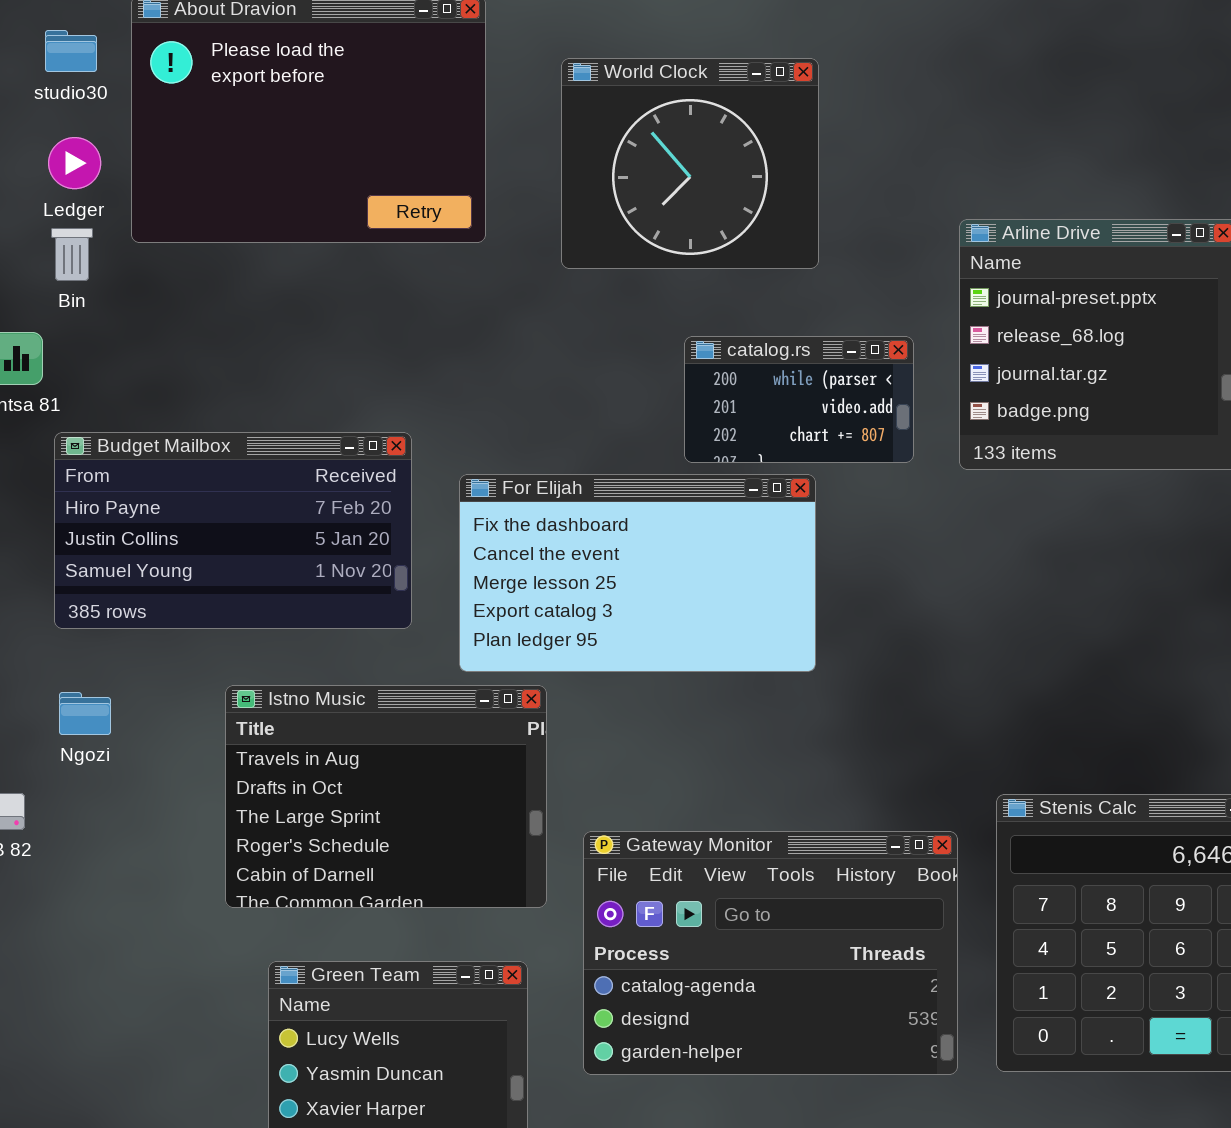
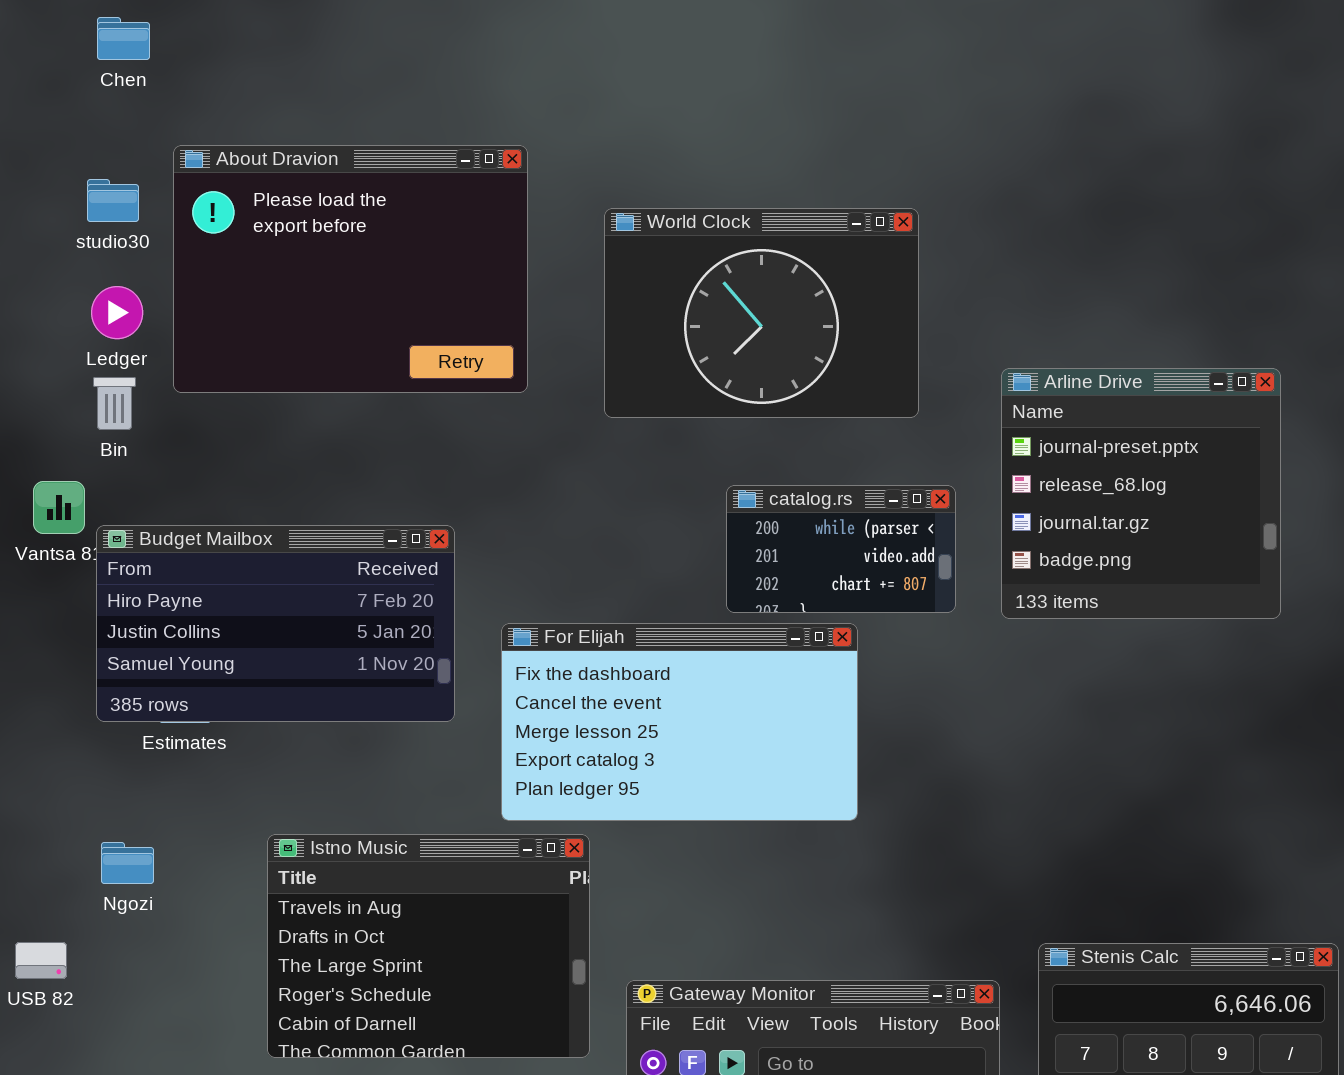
World Clock: [561,58,819,269] -> [604,208,919,418], resized
Budget Mailbox: [54,432,412,629] -> [96,525,455,722], moved

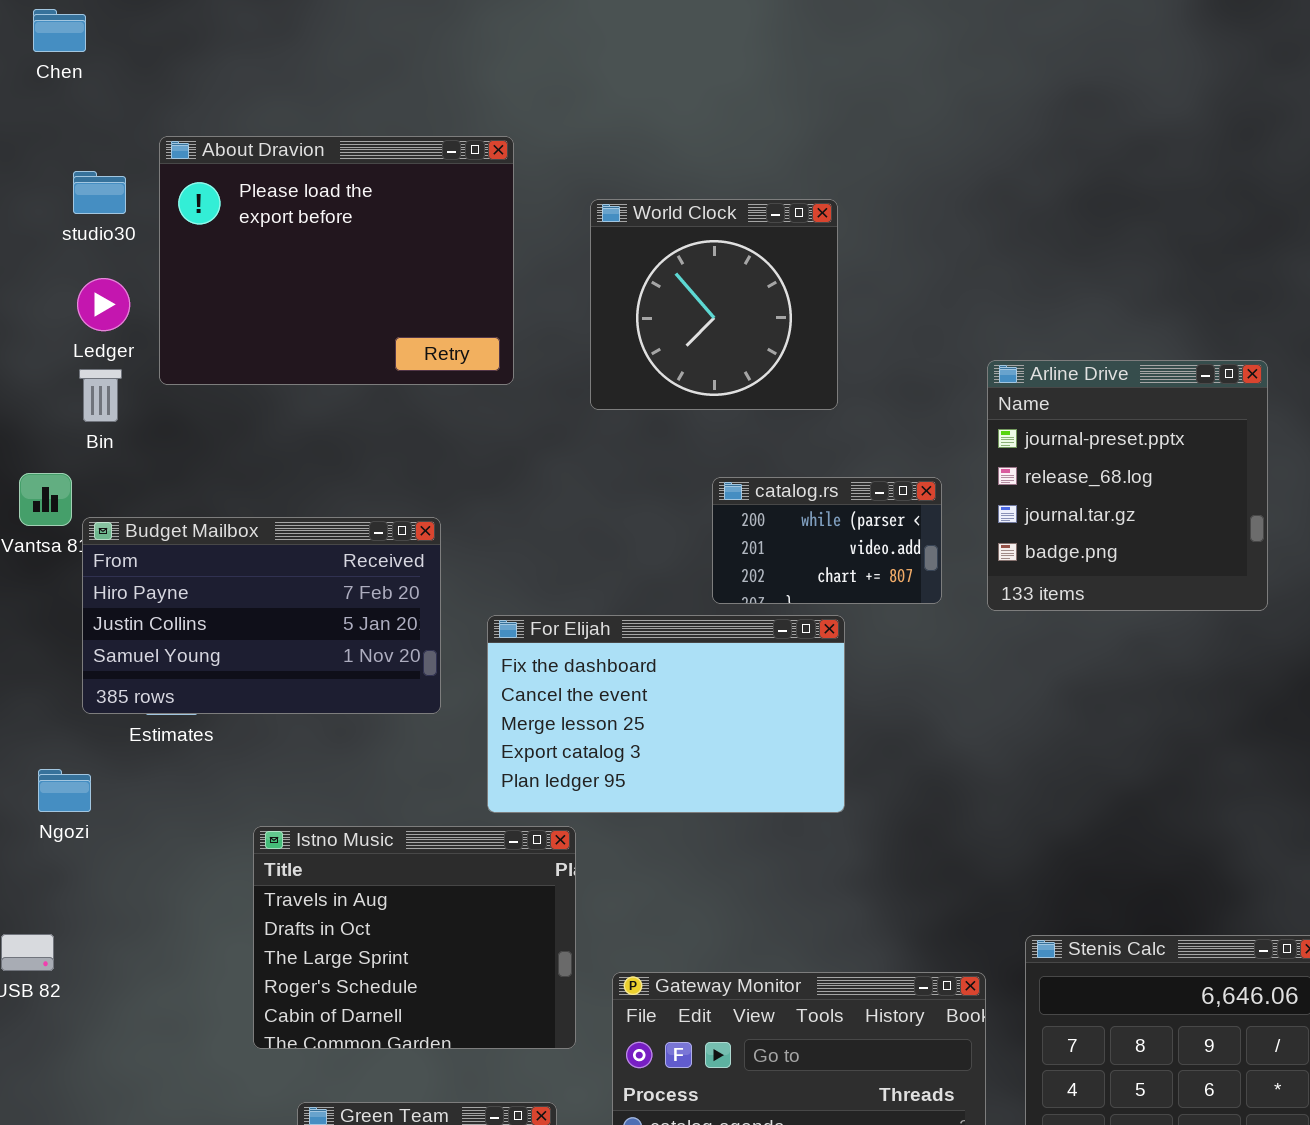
Chen: [97,17,150,60] -> [33,9,86,52], moved
World Clock: [604,208,919,418] -> [590,199,838,410], resized
Ngozi: [101,842,154,884] -> [38,769,91,812], moved

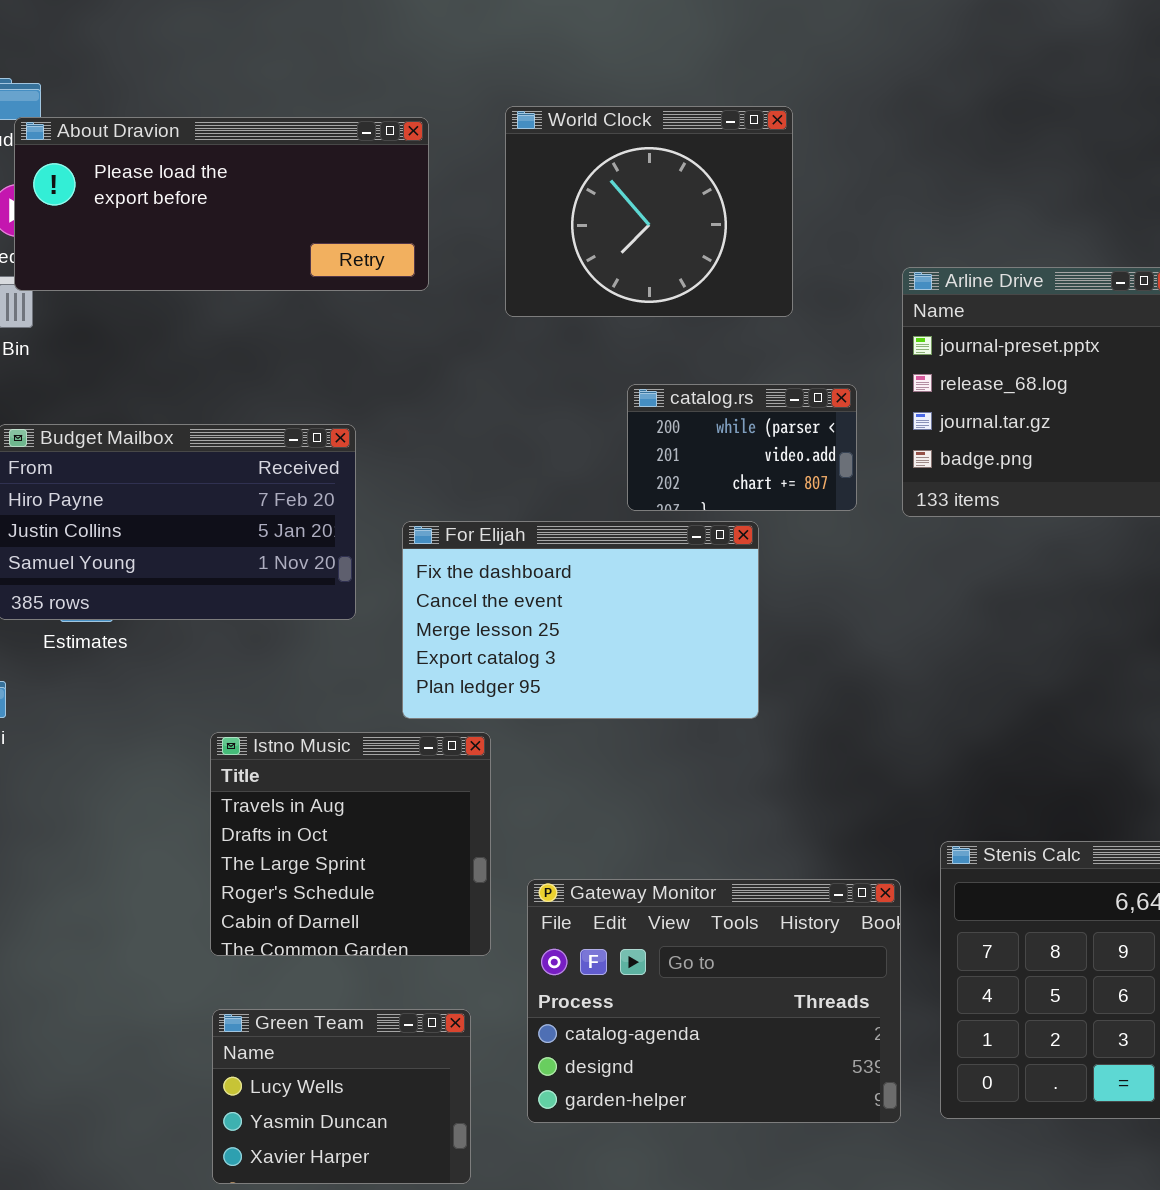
About Dravion: [159,136,514,385] -> [14,117,429,291], resized
World Clock: [590,199,838,410] -> [505,106,793,317], resized
Istno Music: [253,826,576,1049] -> [210,732,491,956], resized

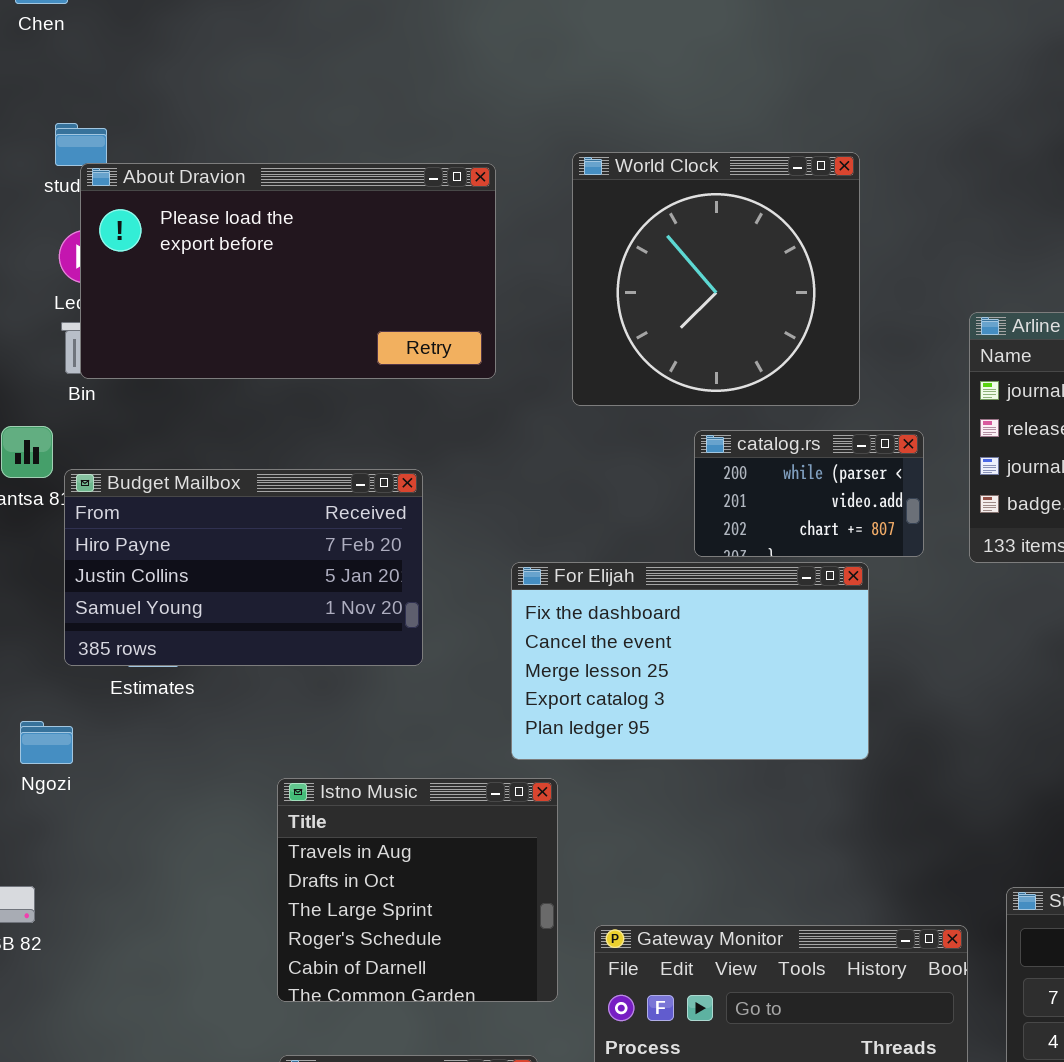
World Clock: [505,106,793,317] -> [572,152,860,406], resized
About Dravion: [14,117,429,291] -> [80,163,496,379], resized
For Elijah: [402,521,759,719] -> [511,562,869,760], moved

